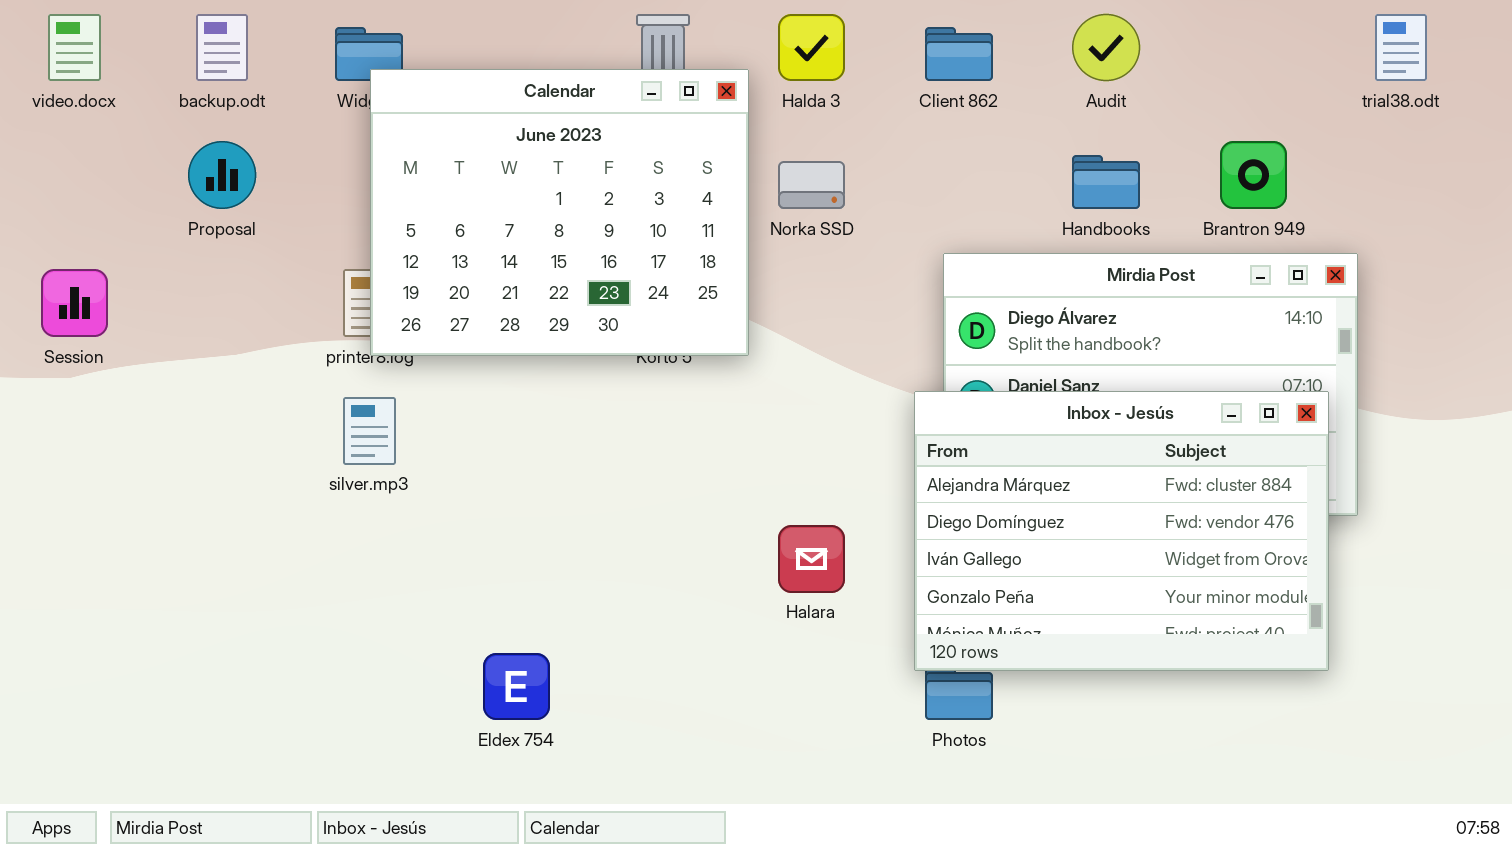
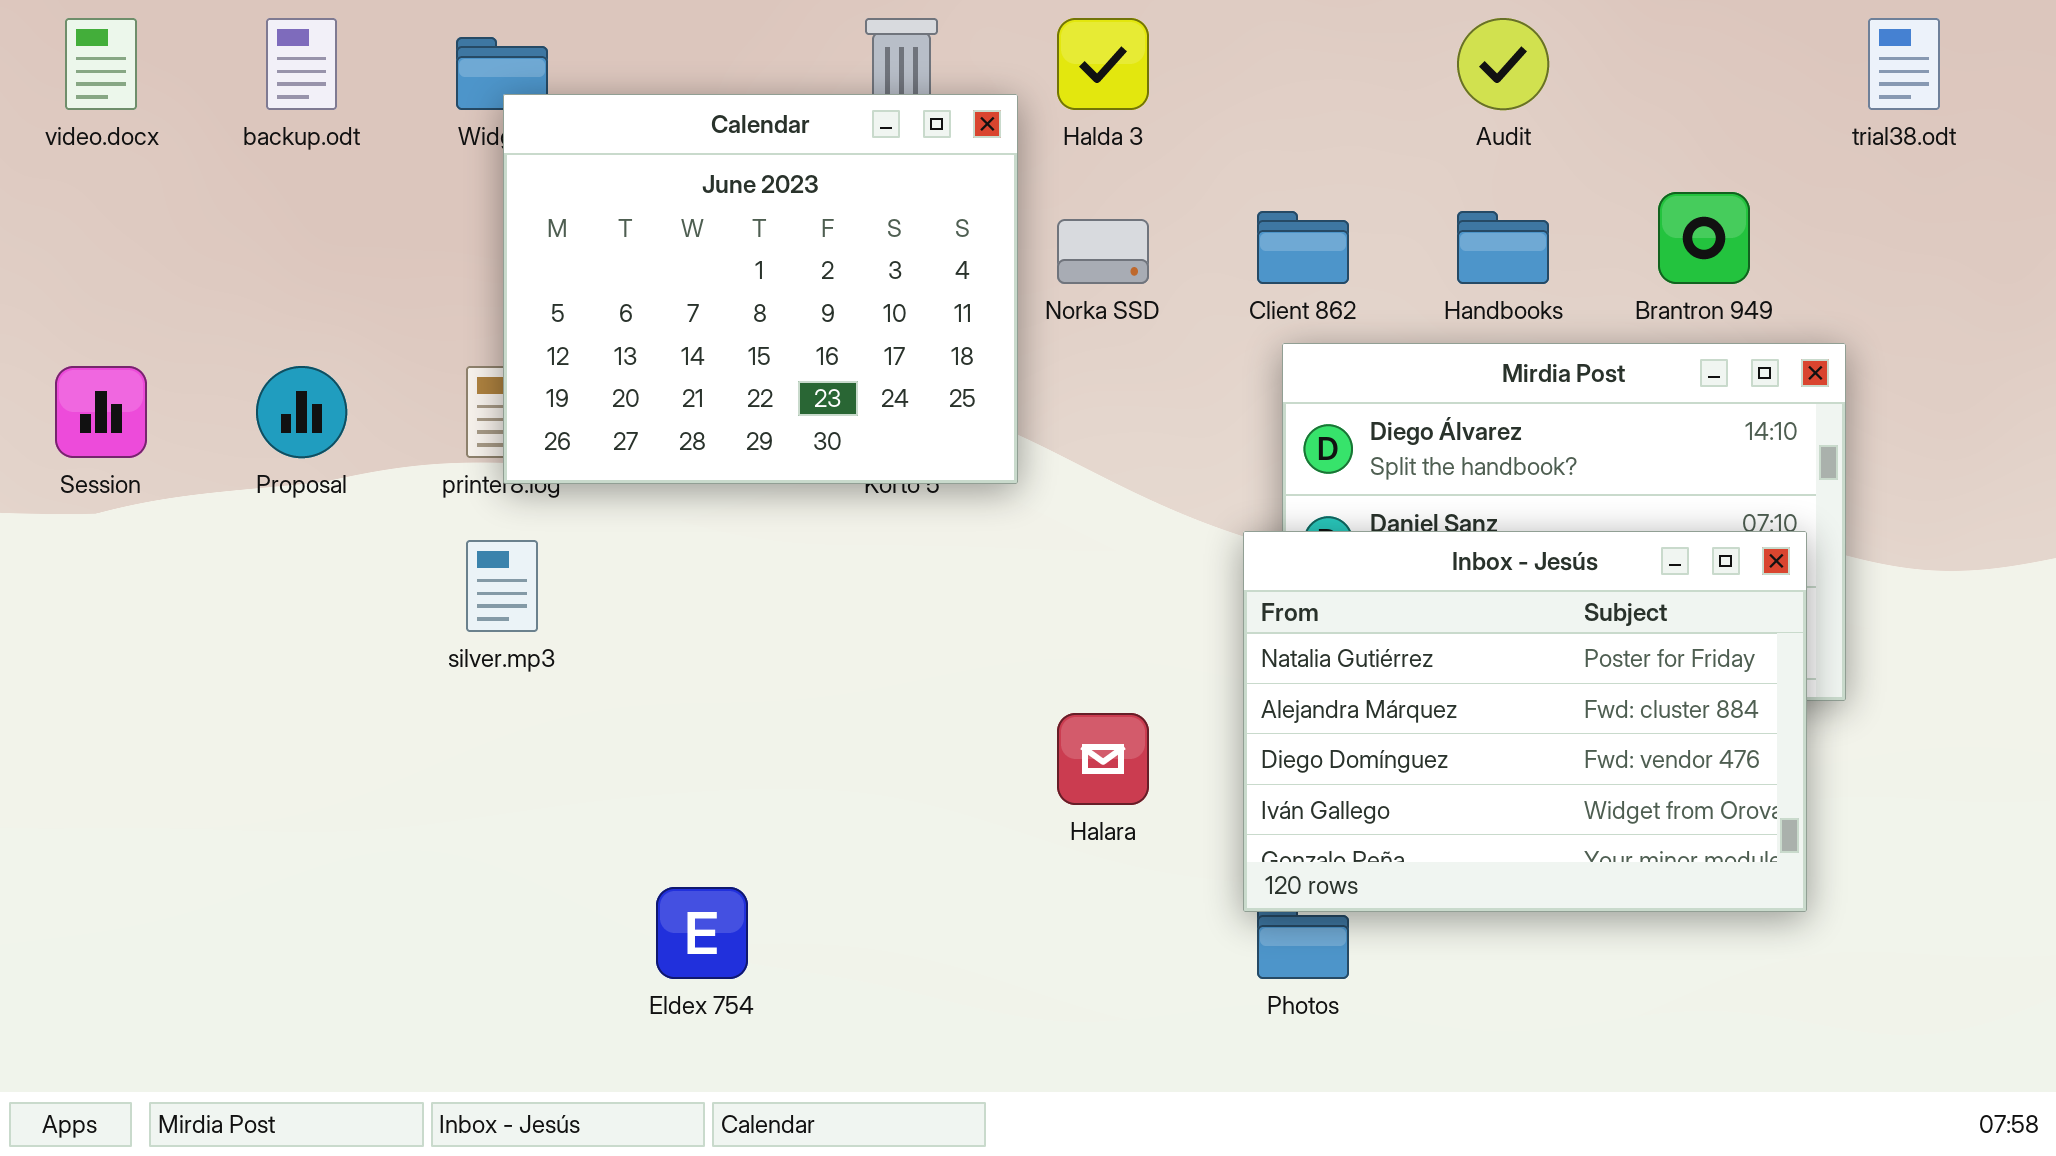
Client 862: [925,27,993,81] -> [1257,211,1349,284], moved
Proposal: [188,141,256,209] -> [256,366,347,458], moved
Inbox - Jesús: [914,391,1329,671] -> [1243,531,1807,912], scrolled up 1 row

